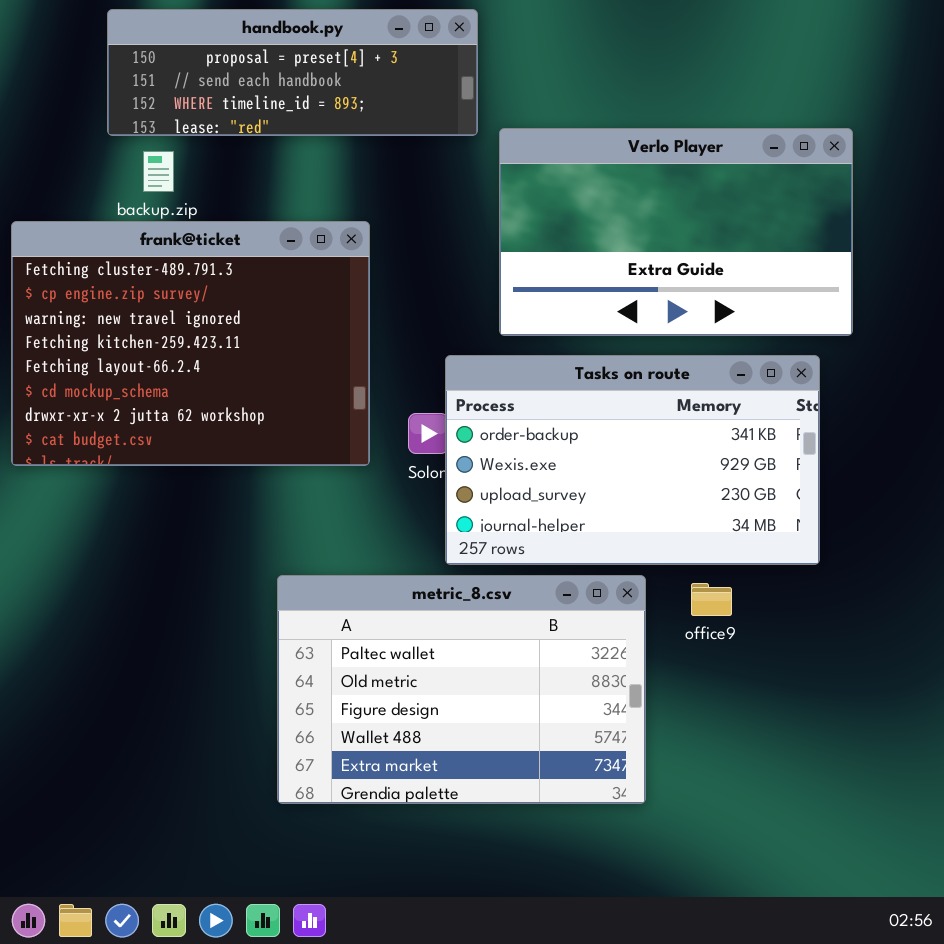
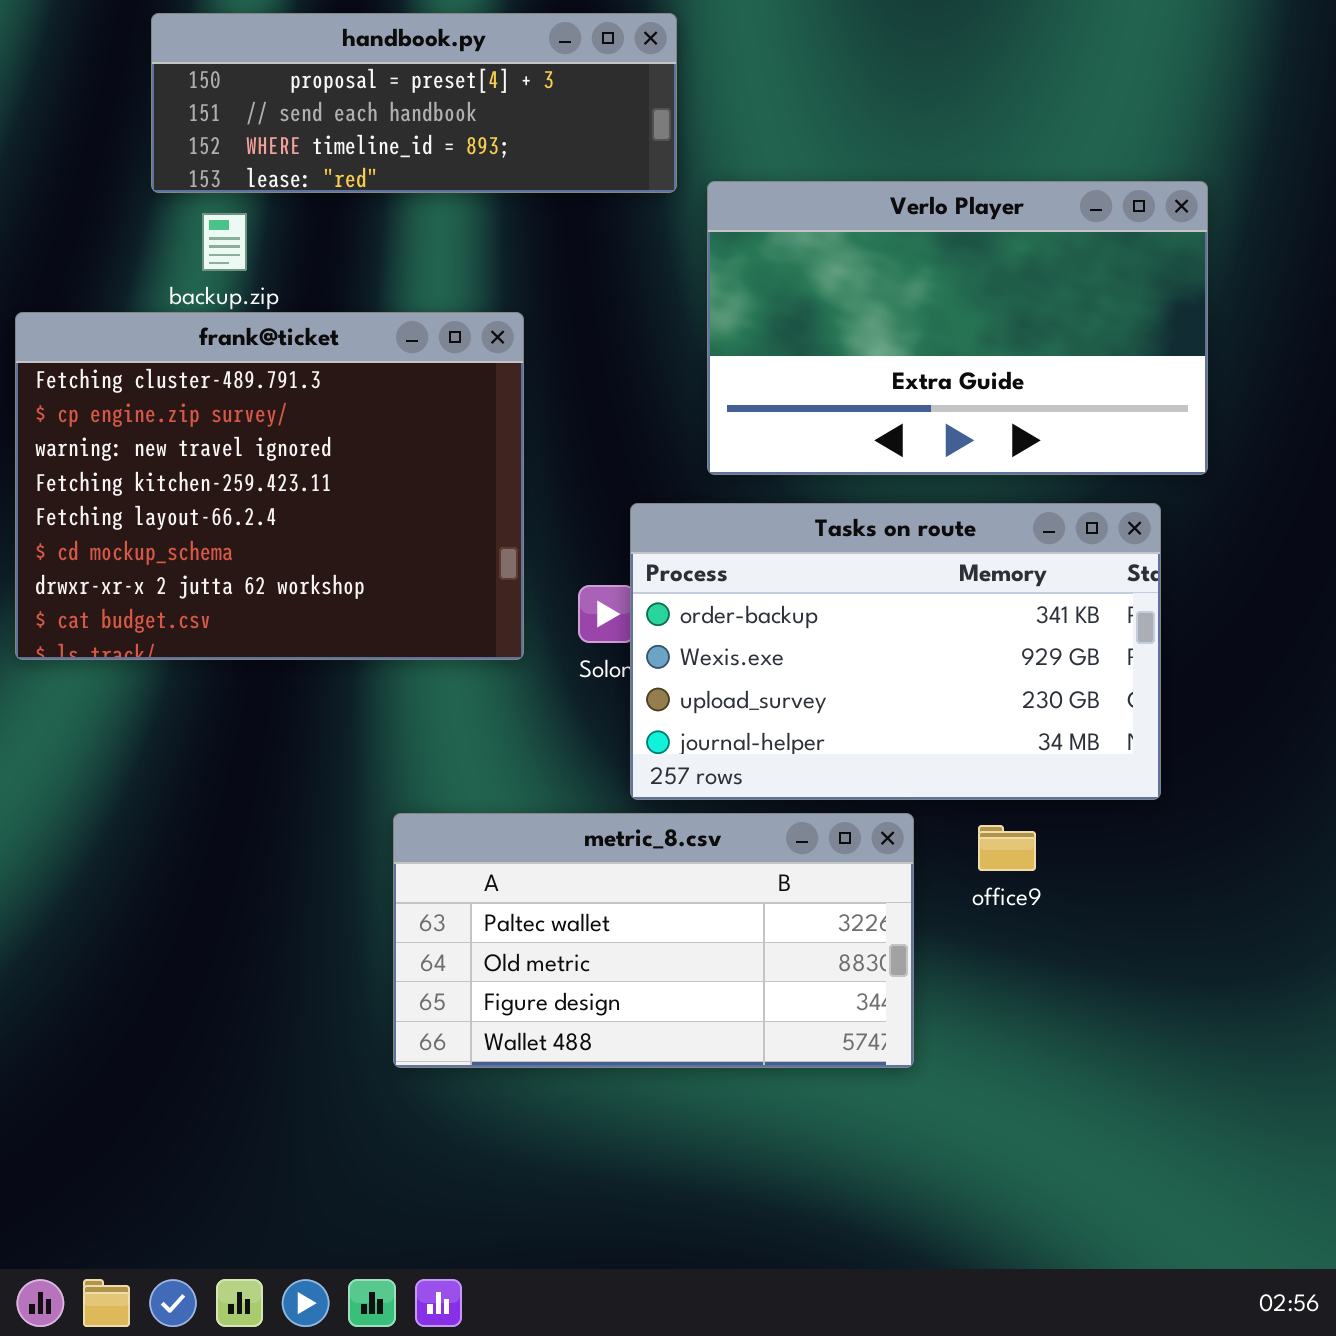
metric_8.csv: [277,575,646,804] -> [393,813,914,1068], resized

